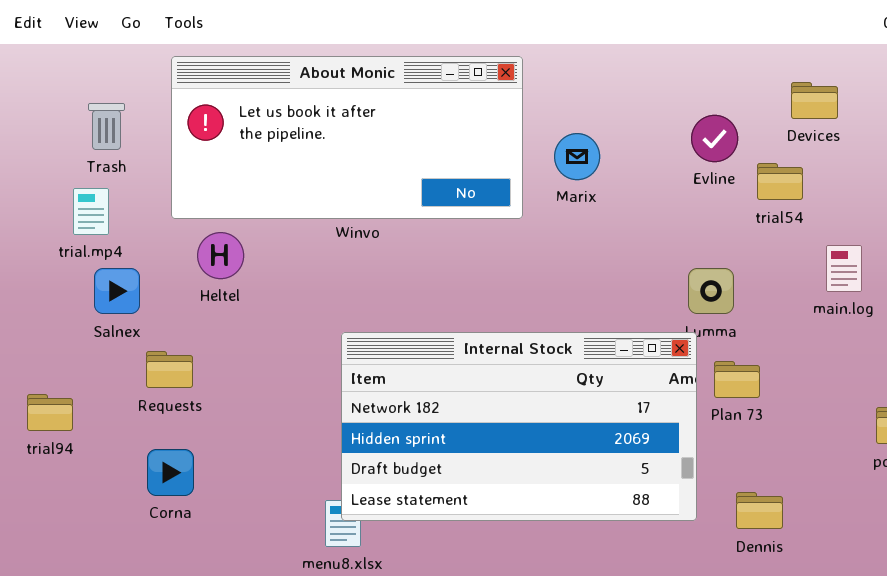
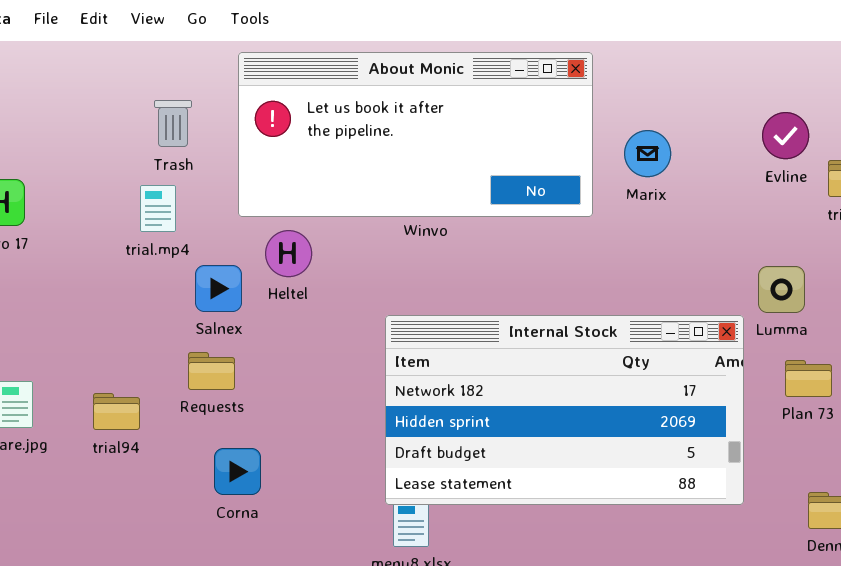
Salnex: [94,268,140,314] -> [195,265,242,312], moved
Internal Stock: [341,332,697,521] -> [385,315,744,505], moved
Requests: [146,351,193,388] -> [188,352,235,390], moved

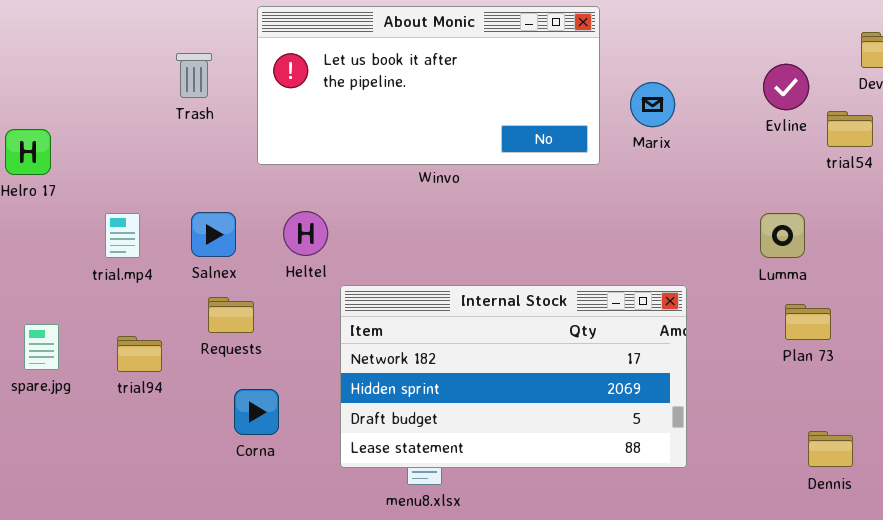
trial.mp4: [140,185,176,232] -> [105,213,140,258], moved
Heltel: [265,230,312,277] -> [283,211,328,256], moved
Salnex: [195,265,242,312] -> [191,212,236,257], moved
Internal Stock: [385,315,744,505] -> [340,285,687,468], moved

